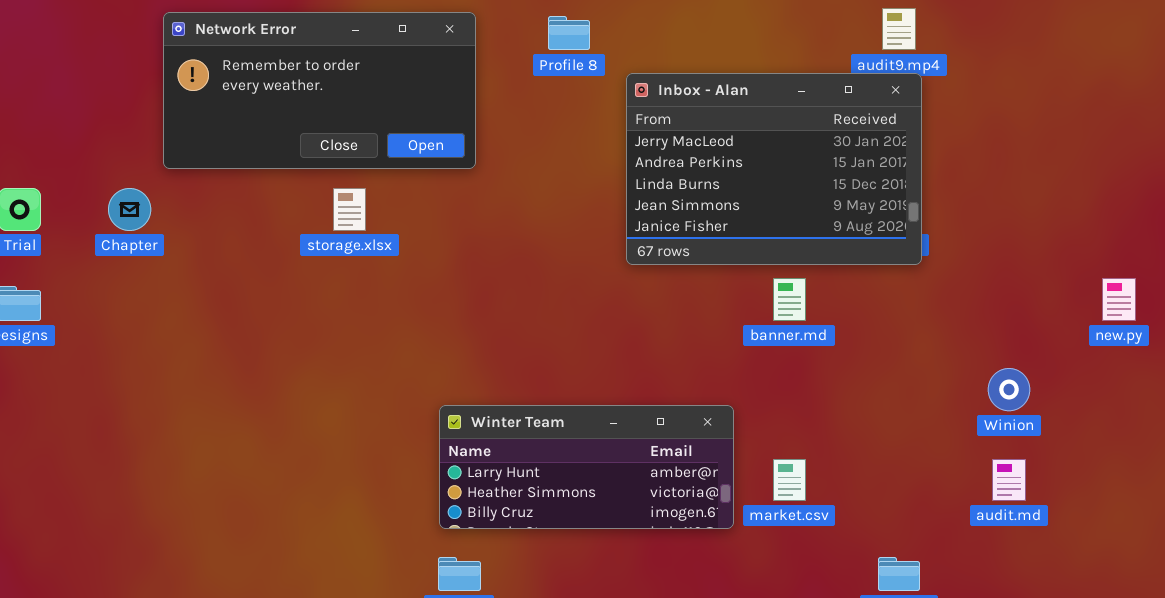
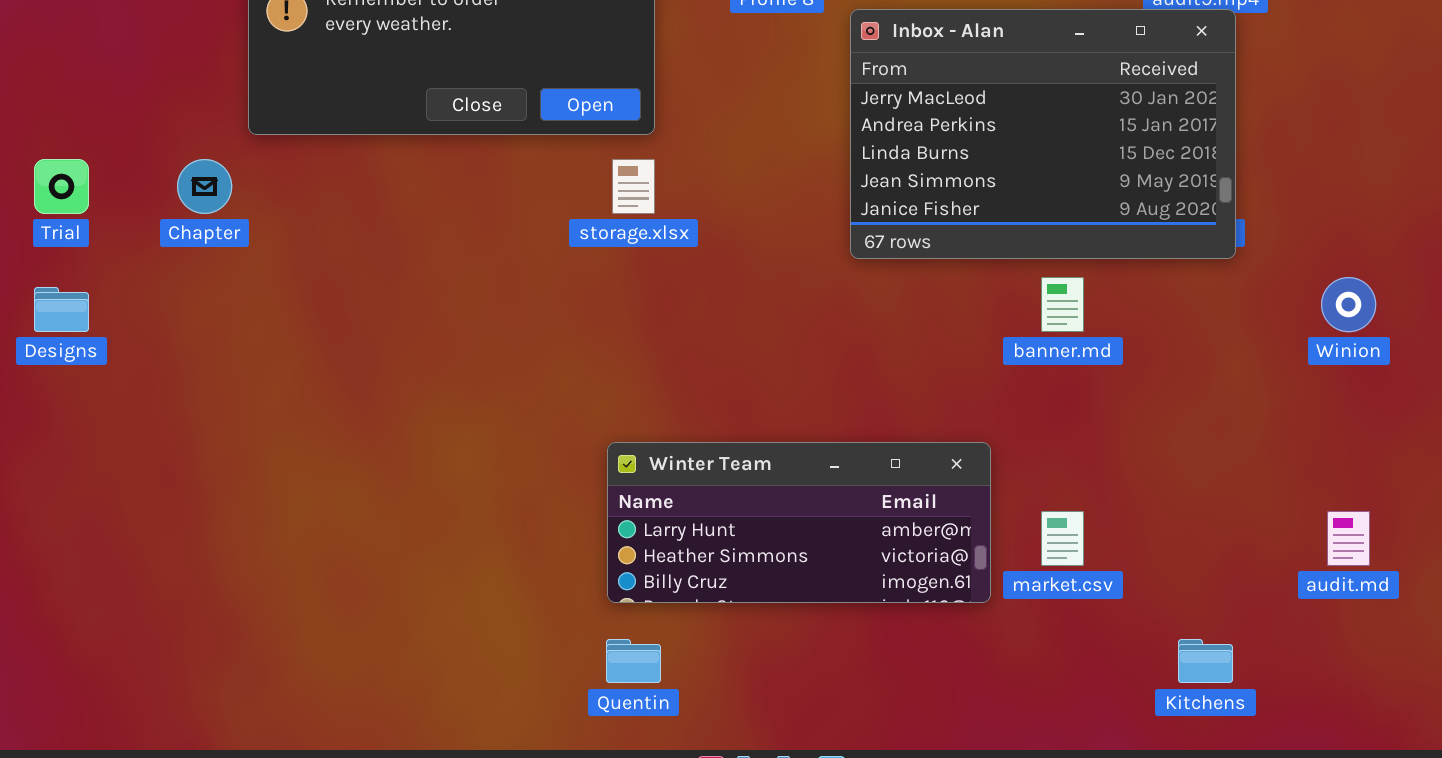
storage.xlsx: [333,188,366,231] -> [612,159,655,214], moved
Winion: [988,368,1030,411] -> [1321,277,1376,332], moved

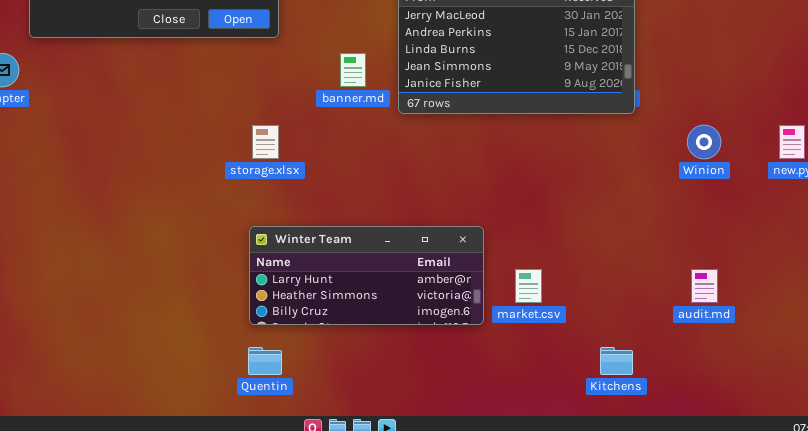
storage.xlsx: [612,159,655,214] -> [252,125,279,159], moved
banner.md: [1041,277,1084,332] -> [340,53,366,87], moved

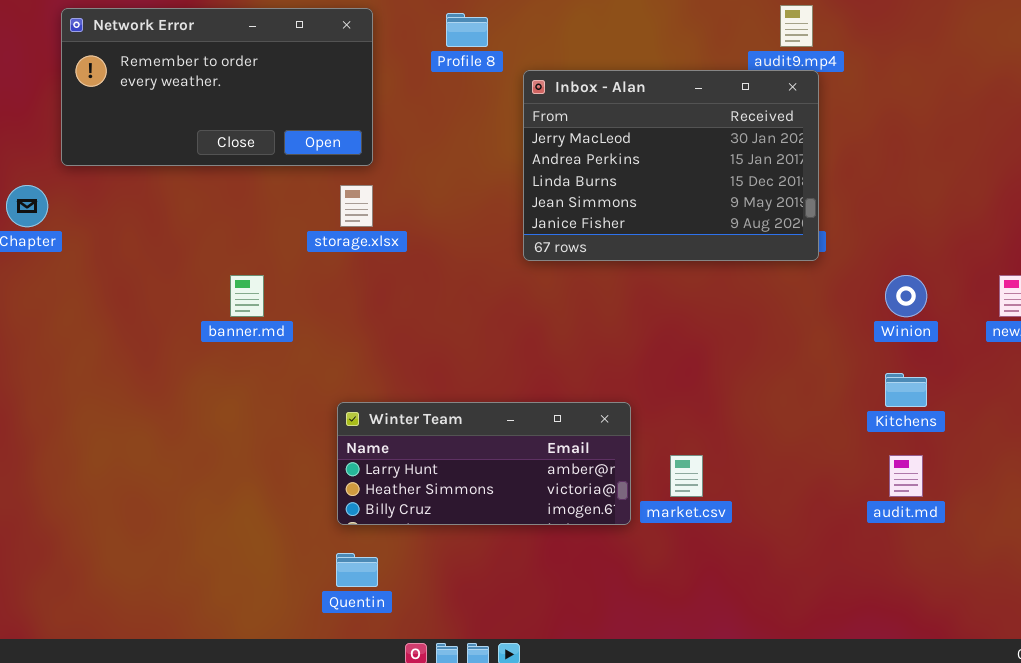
banner.md: [340,53,366,87] -> [230,275,264,317], moved
storage.xlsx: [252,125,279,159] -> [340,185,373,227], moved
Kitchens: [600,347,633,375] -> [885,373,927,407], moved

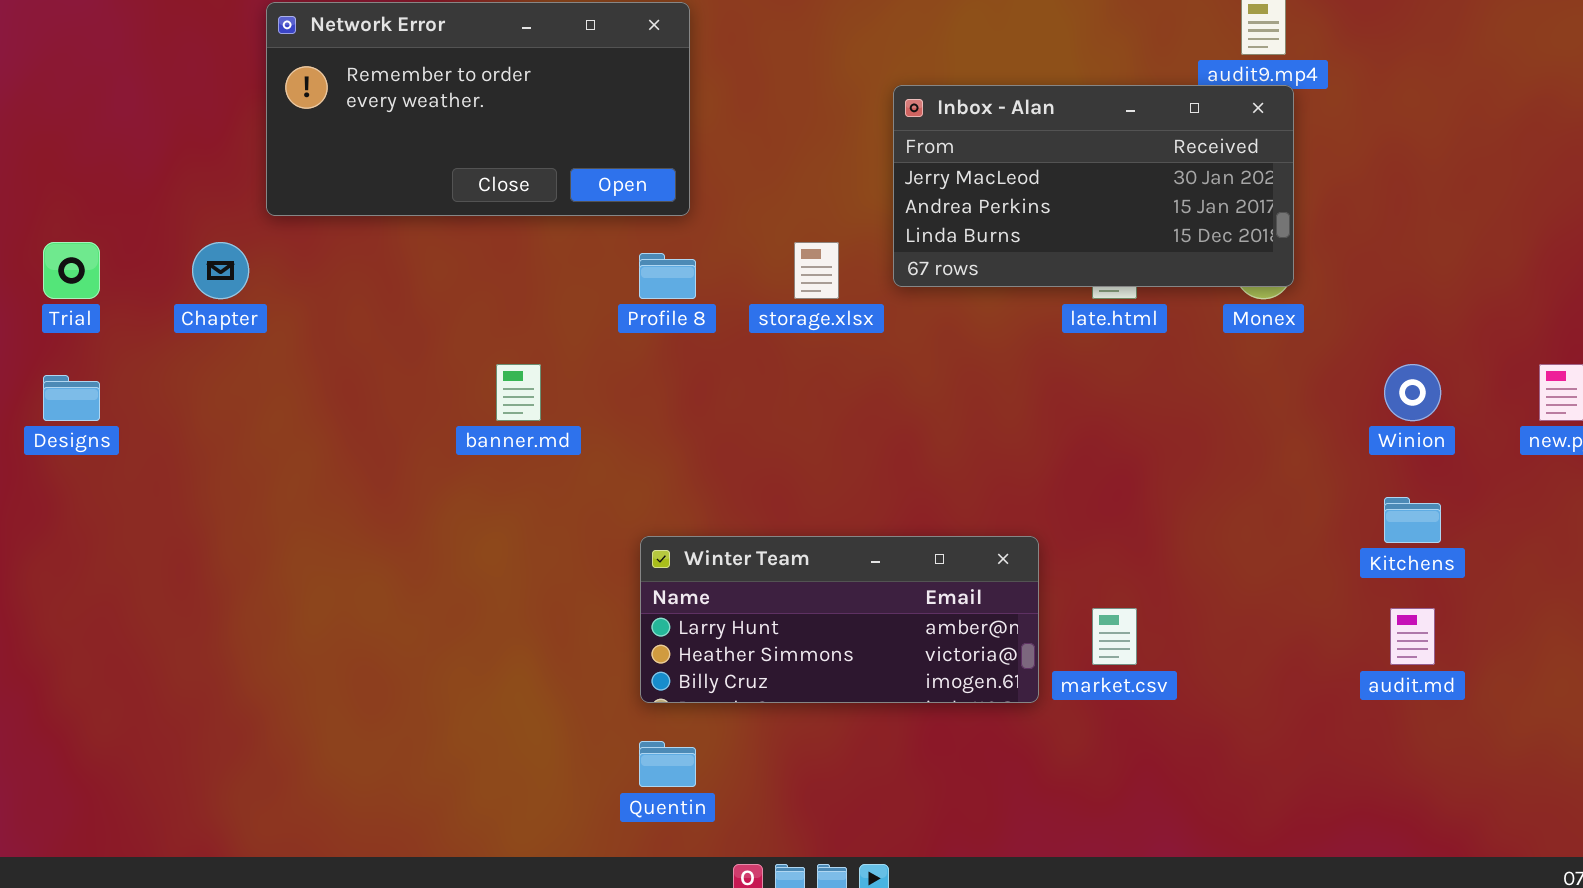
Profile 8: [446,13,488,47] -> [639,253,696,299], moved
Inbox - Alan: [523,70,819,261] -> [893,85,1294,287], resized
storage.xlsx: [340,185,373,227] -> [794,242,839,299], moved

